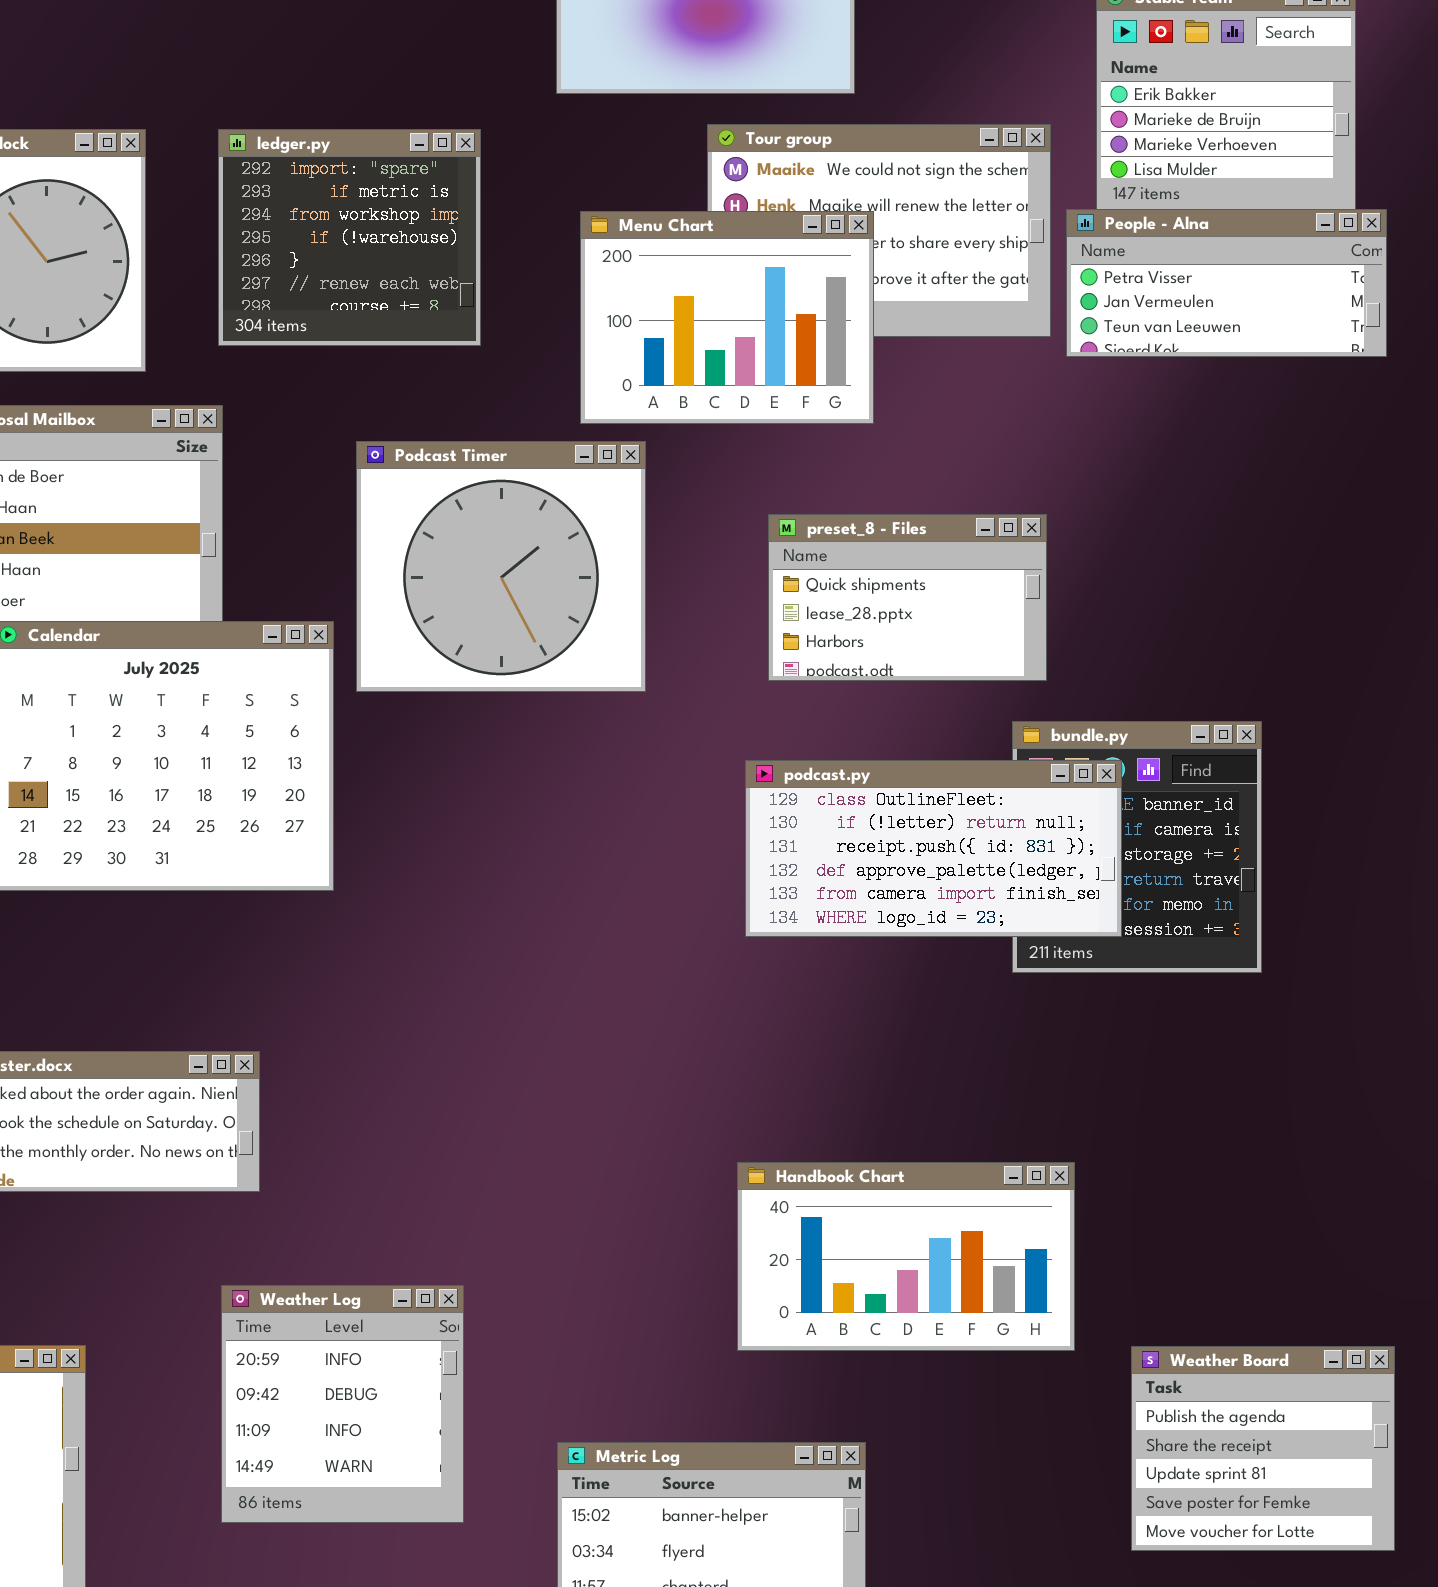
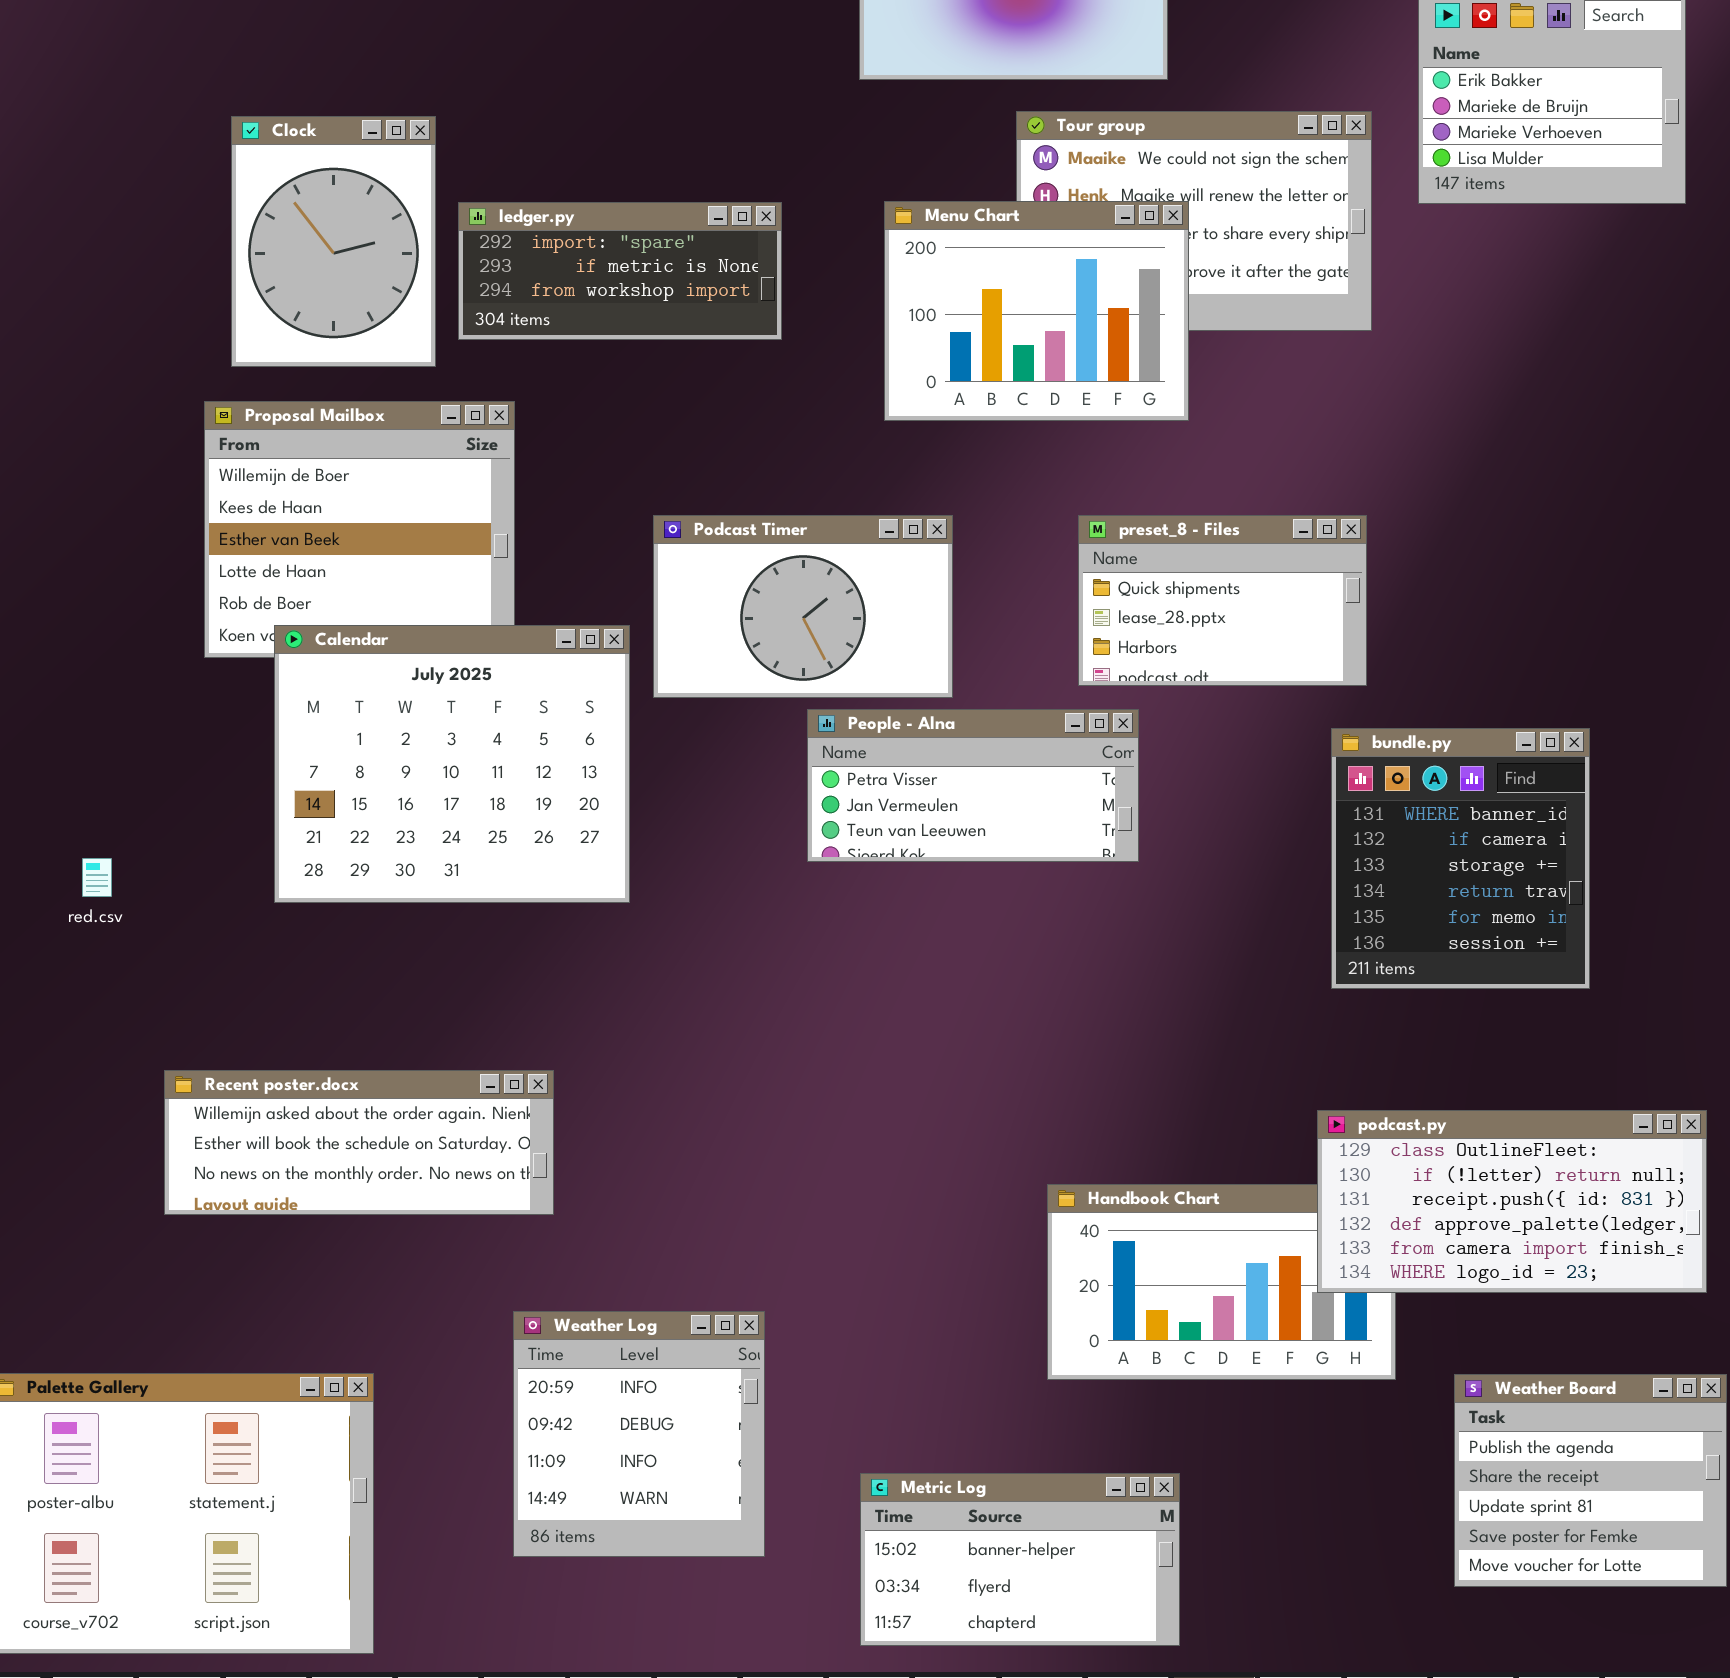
ledger.py: [218,129,481,346] -> [458,202,782,340], resized
People - Alna: [1066,209,1387,357] -> [807,709,1139,862], moved
Podcast Timer: [356,441,646,692] -> [653,515,953,698], resized
podcast.py: [745,760,1122,937] -> [1317,1110,1707,1293], moved

